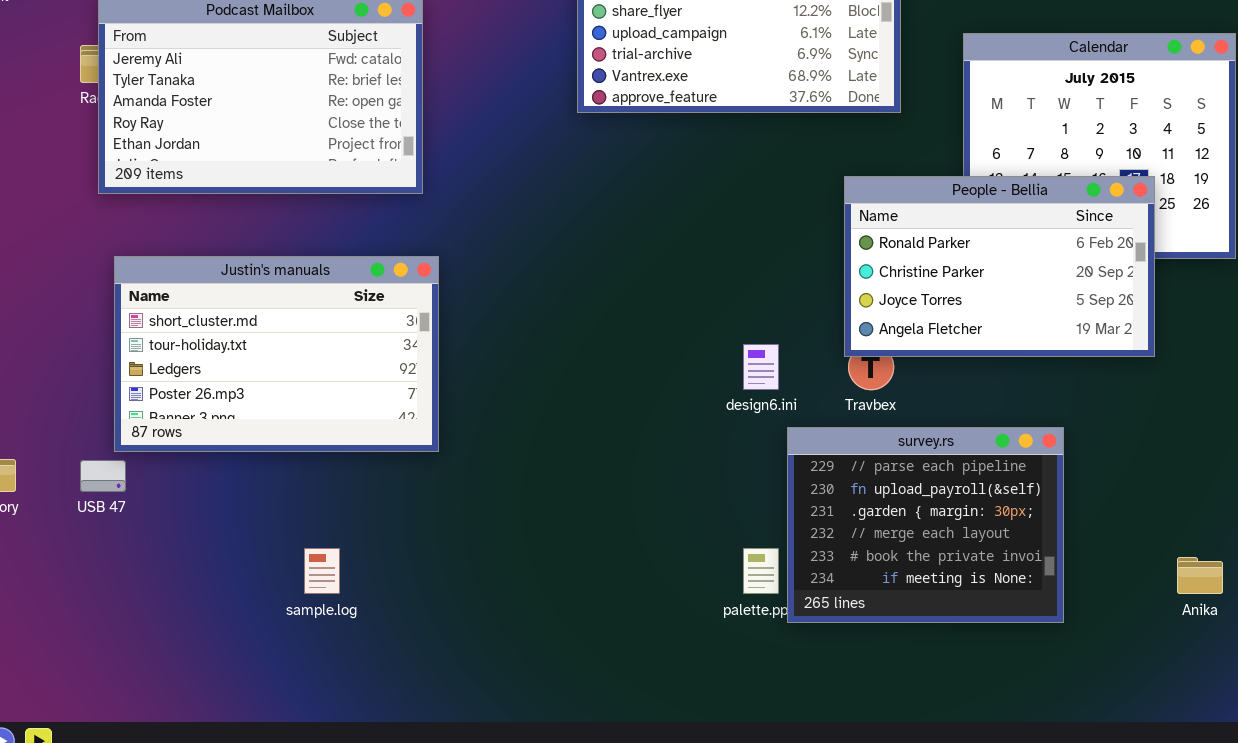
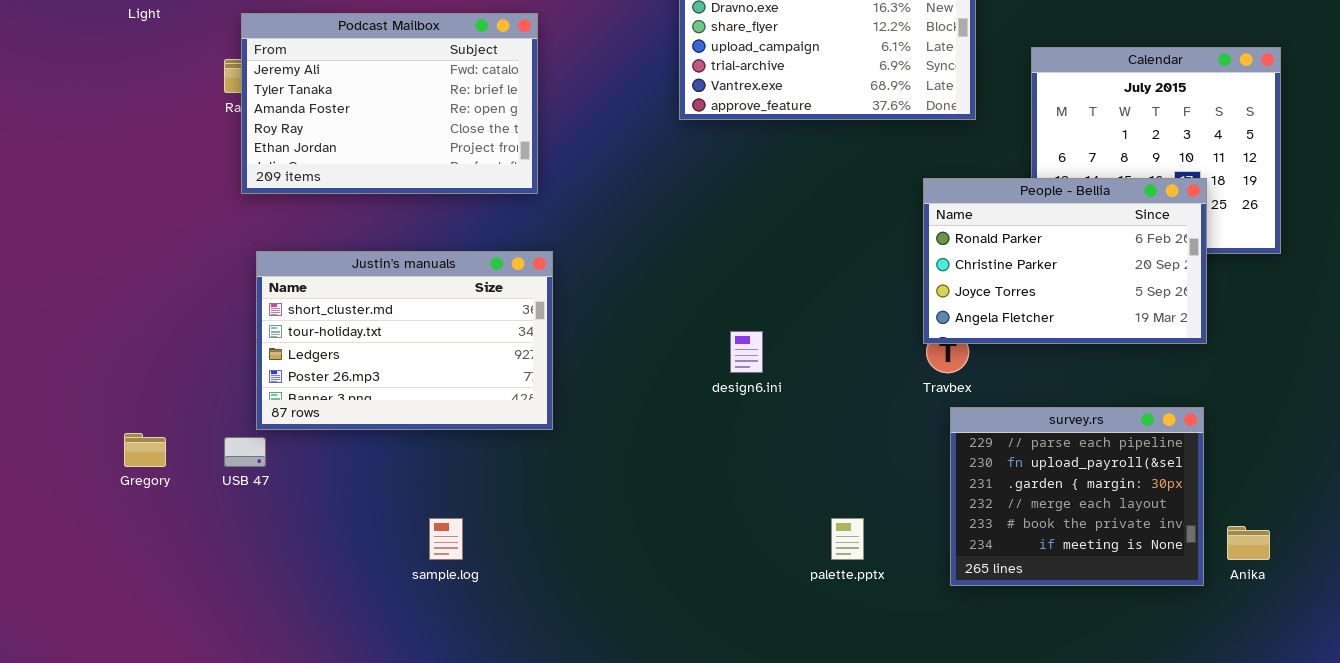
design6.ini: [743,344,779,390] -> [730,331,763,373], moved
survey.rs: [787,427,1064,623] -> [950,407,1204,586], moved

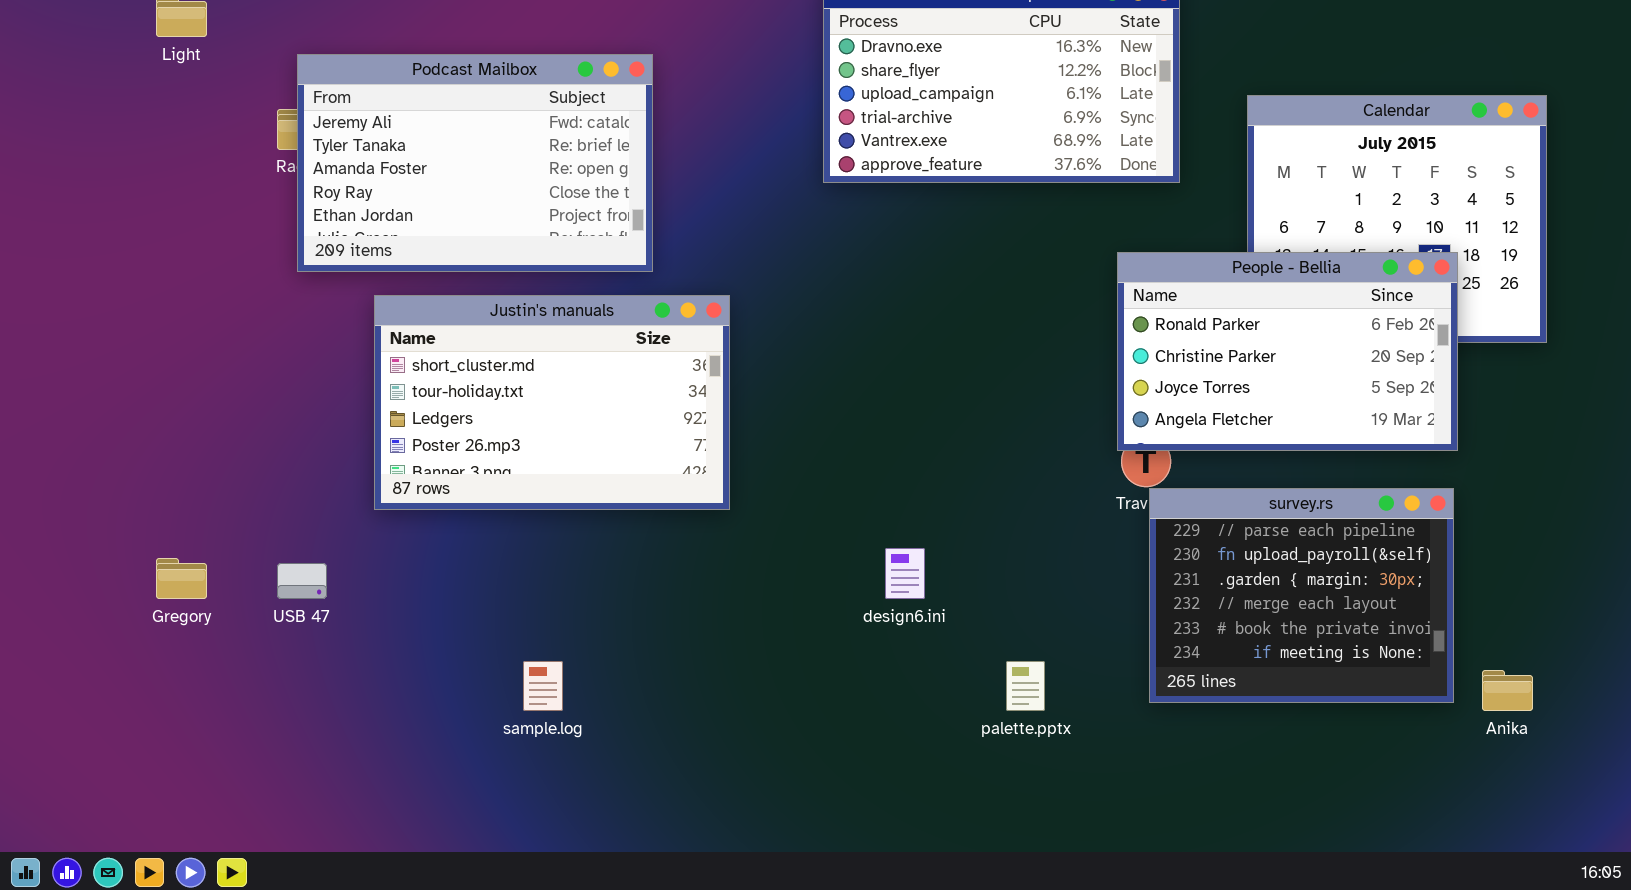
Justin's manuals: [256,251,553,430] -> [374,295,730,510], moved
design6.ini: [730,331,763,373] -> [885,548,925,599], moved
survey.rs: [950,407,1204,586] -> [1149,488,1454,703], moved

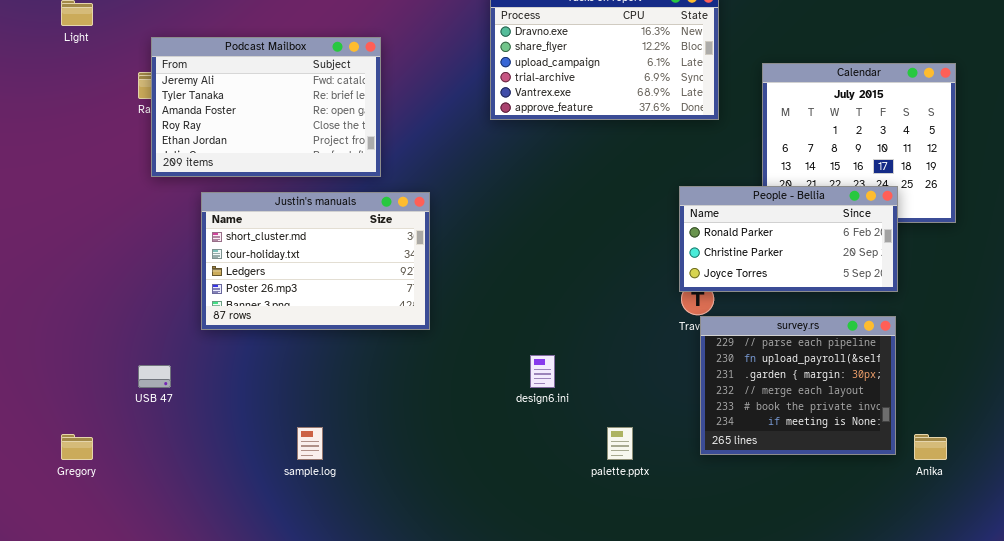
People - Bellia: [1117,252,1458,451] -> [679,186,898,292], resized
Gregory: [156,558,207,599] -> [61,434,93,460], moved

